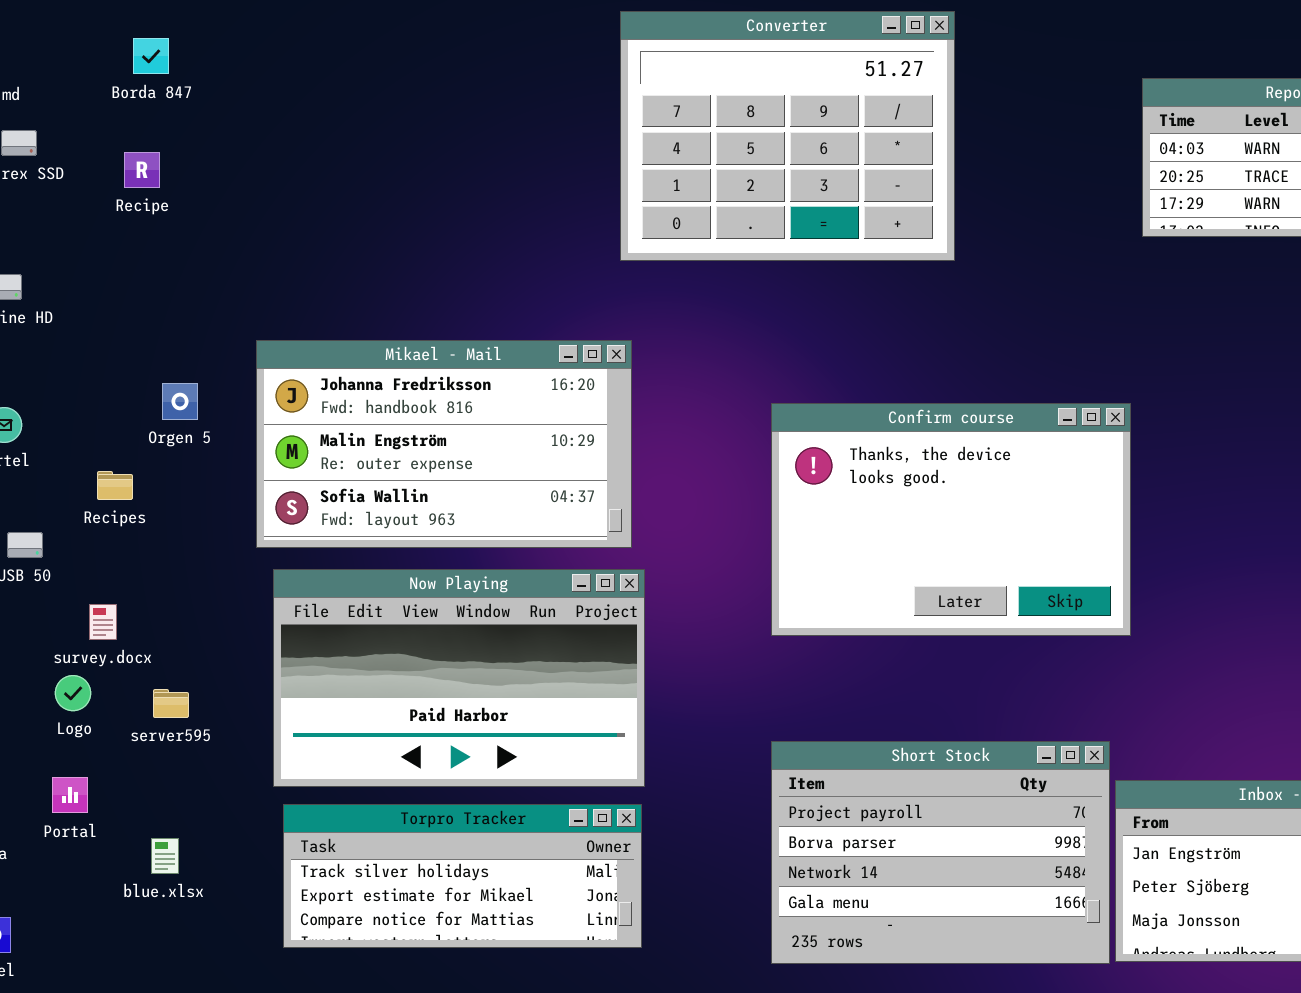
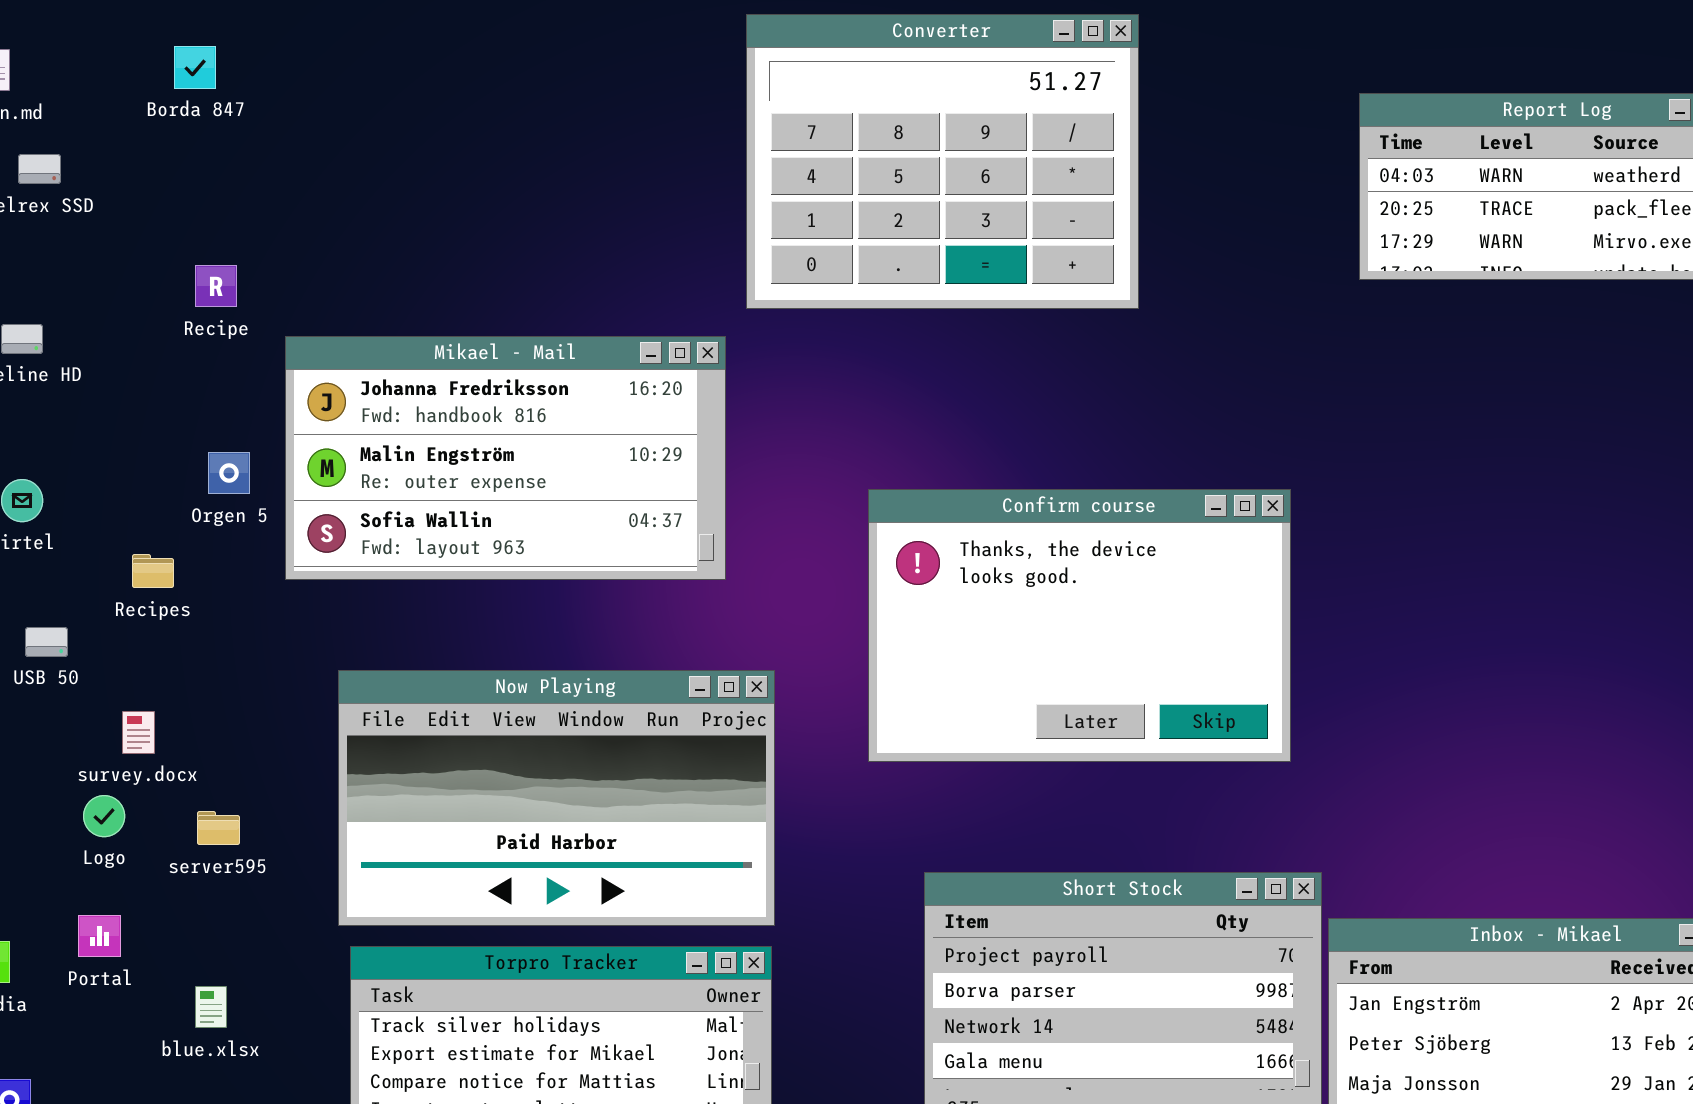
Recipe: [124,152,160,188] -> [195,265,237,307], moved
Mikael - Mail: [256,340,632,548] -> [285,336,726,580], moved
Confirm course: [771,403,1131,636] -> [868,489,1291,762], moved

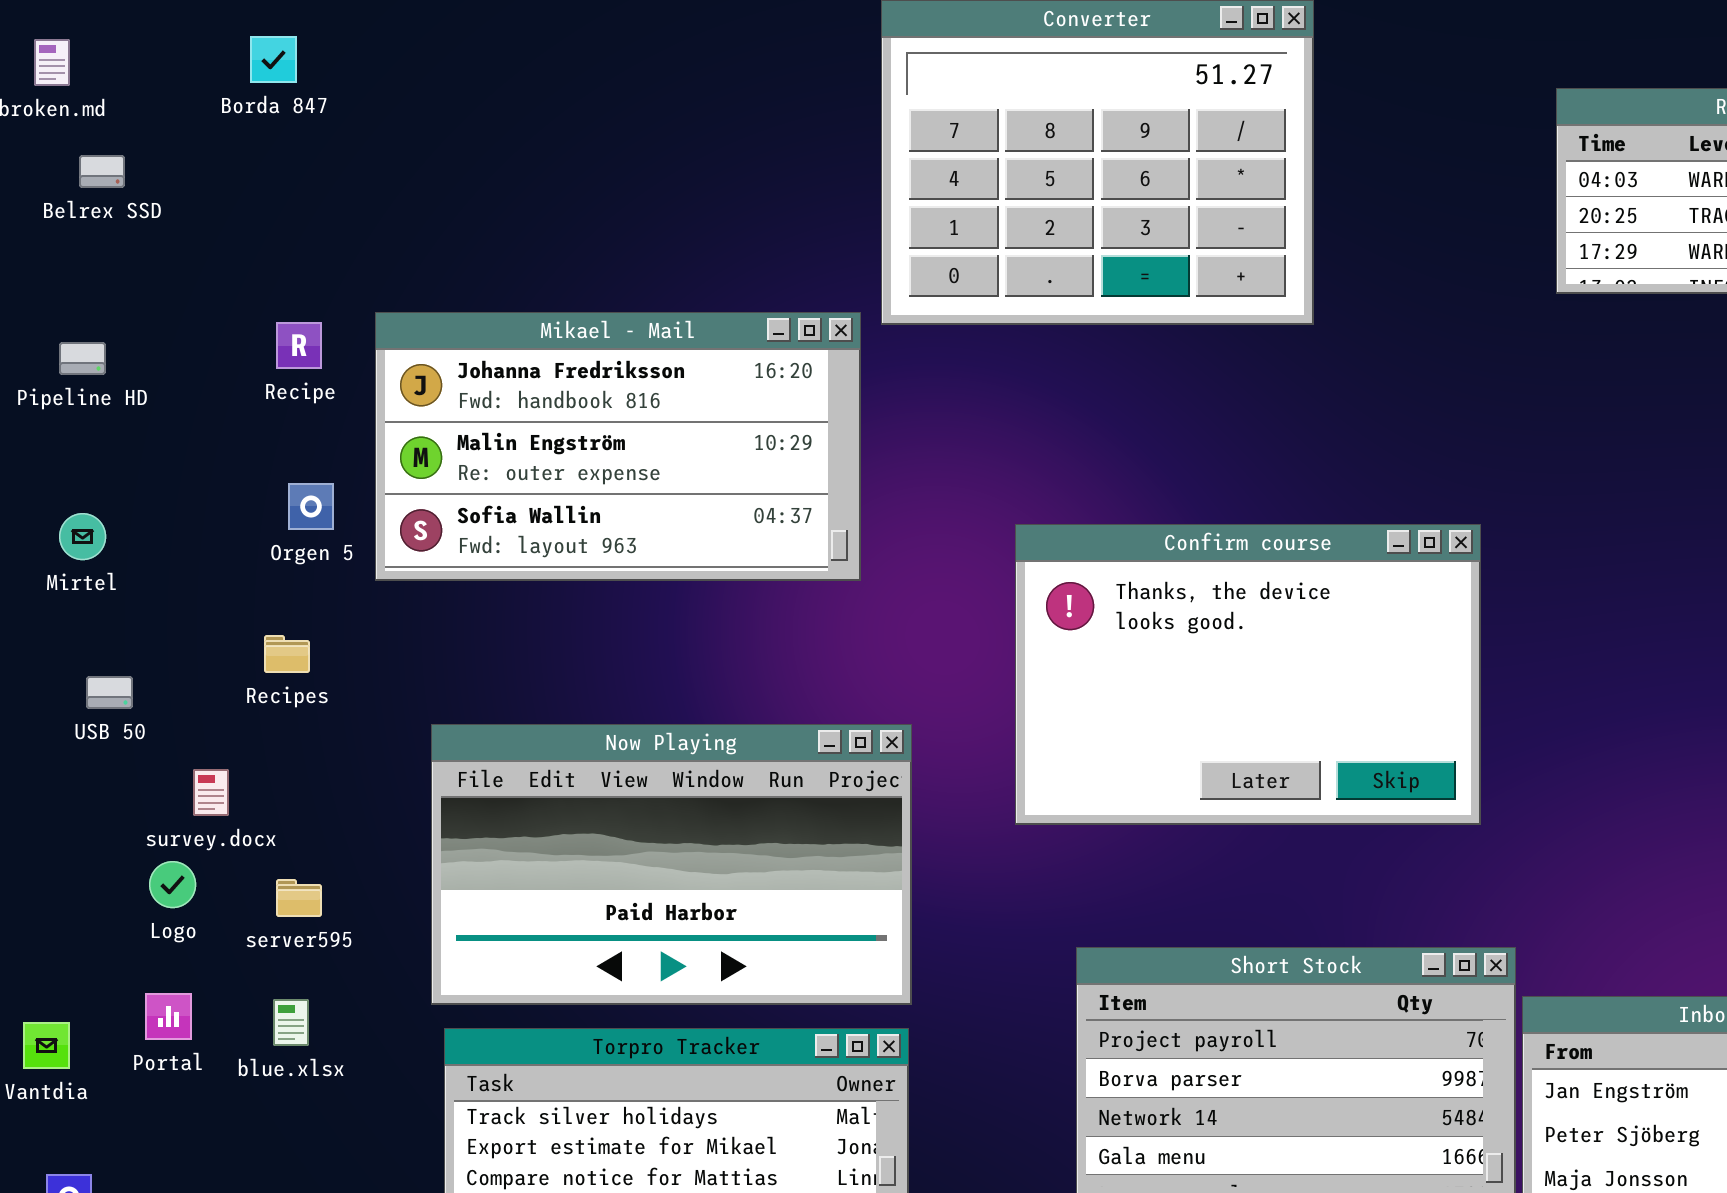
Recipe: [195,265,237,307] -> [276,322,322,369], moved
Mikael - Mail: [285,336,726,580] -> [375,312,861,581], moved
Recipes: [132,554,174,588] -> [264,635,310,673], moved
blue.xlsx: [195,986,227,1028] -> [273,999,309,1046], moved

